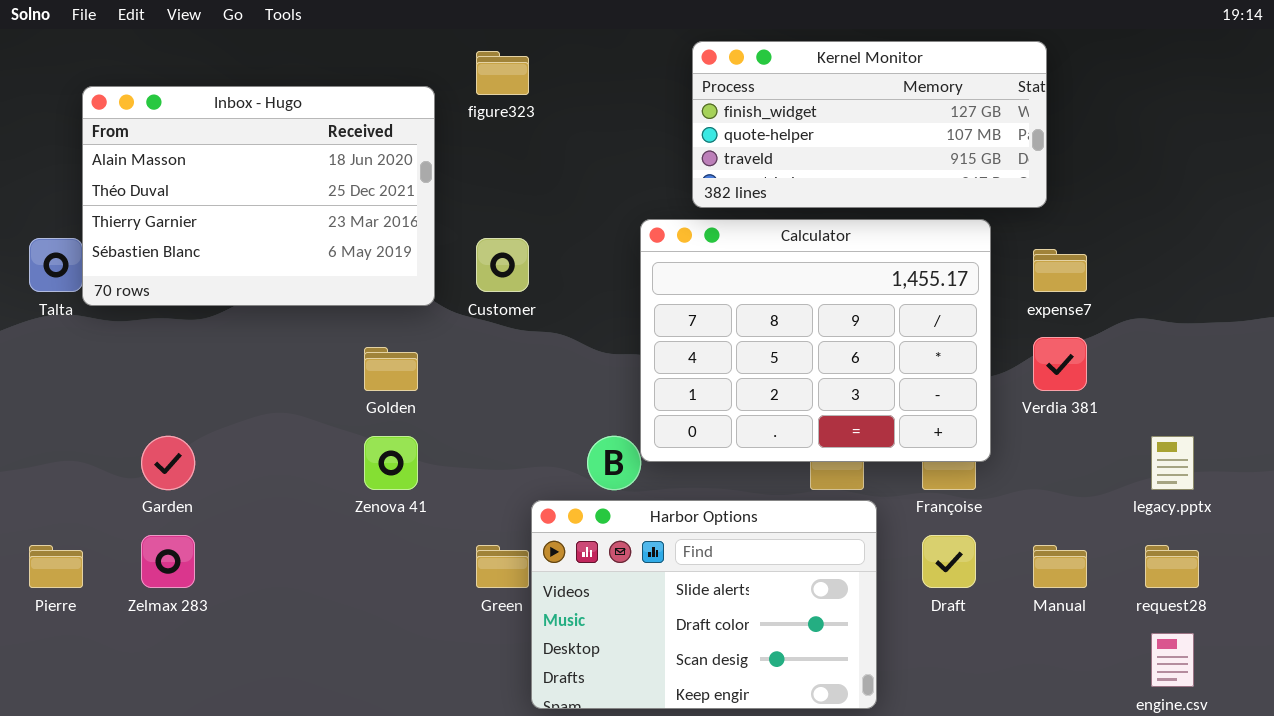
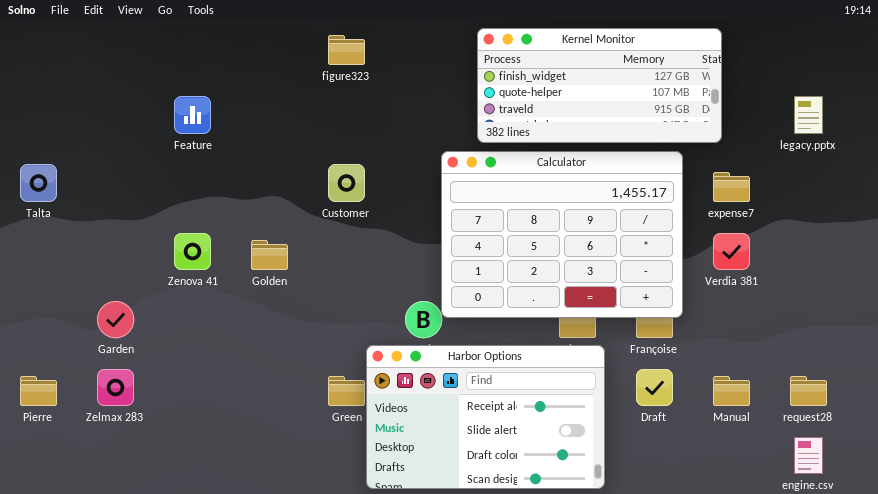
Inbox - Hugo: [82,86,435,306] -> none, closed
Zenova 41: [364,436,418,490] -> [174,233,211,270], moved
legacy.pptx: [1151,436,1194,490] -> [794,96,823,134], moved
Harbor Options: [531,500,877,709] -> [366,345,605,489], scrolled up 1 row

